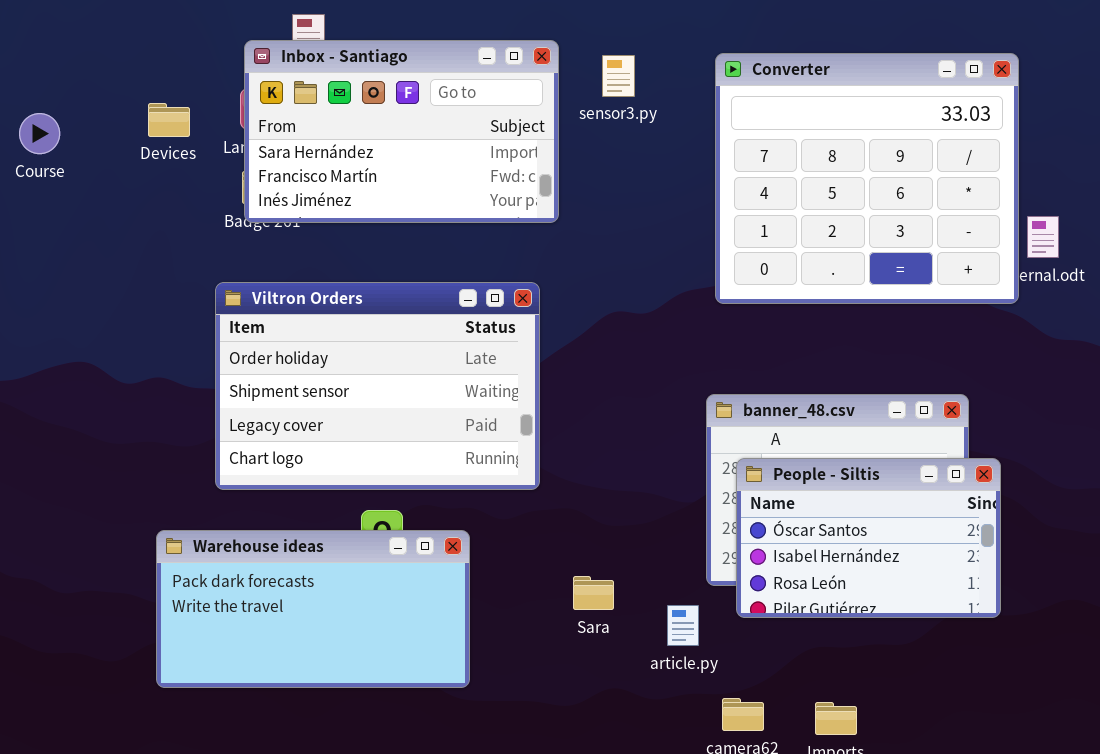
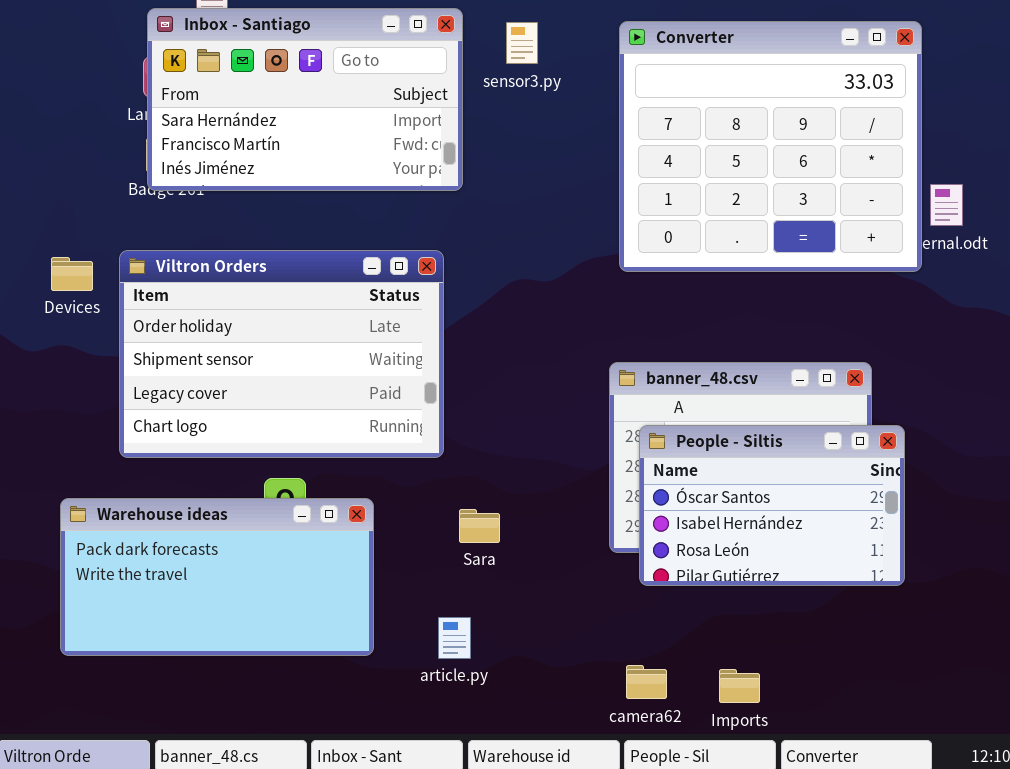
Devices: [148,103,190,137] -> [51,257,93,291], moved
Sara: [573,576,614,610] -> [459,509,500,543], moved
article.py: [667,605,699,646] -> [438,617,471,659], moved

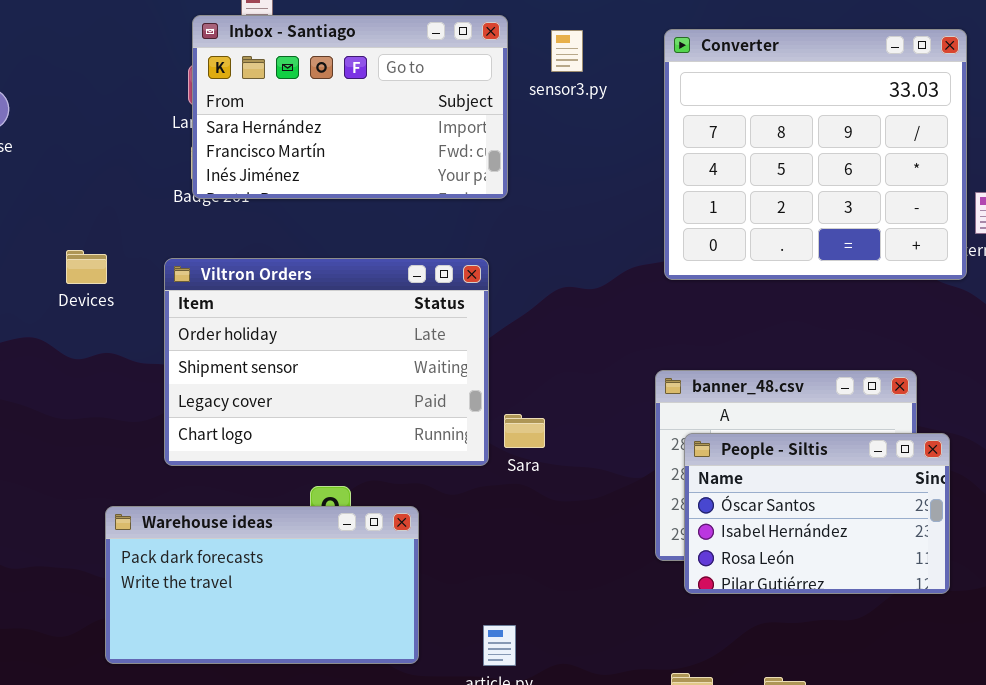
Devices: [51,257,93,291] -> [66,250,107,284], moved
Sara: [459,509,500,543] -> [504,414,545,448], moved

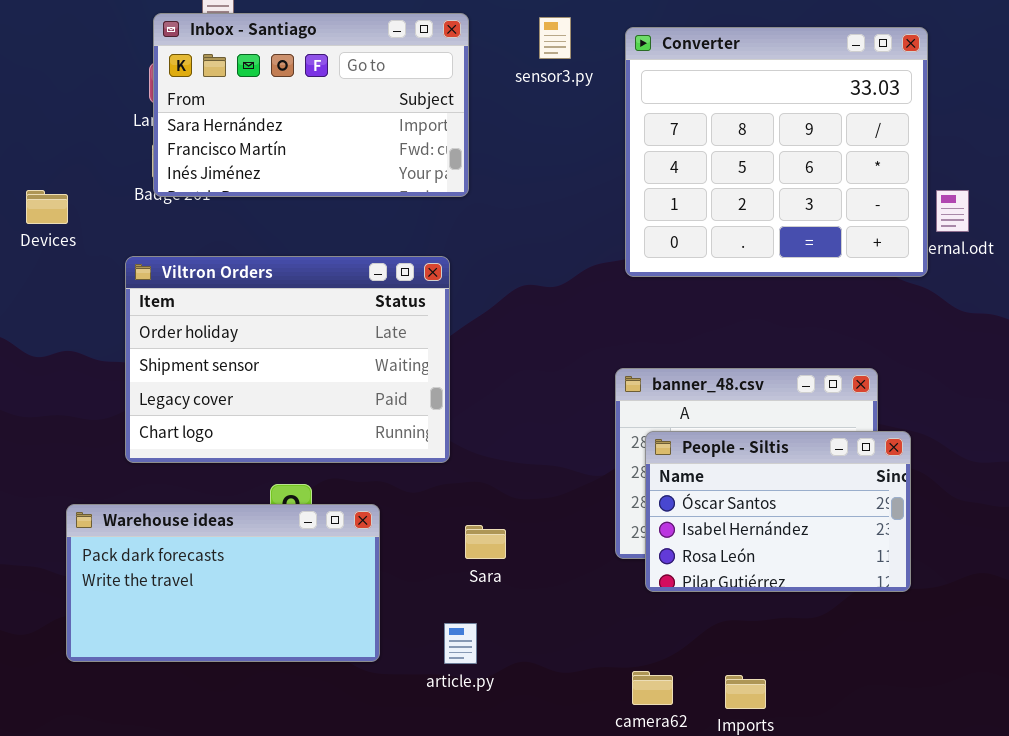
sensor3.py: [551,30,583,72] -> [539,17,571,59], moved
Devices: [66,250,107,284] -> [26,190,68,224], moved
Sara: [504,414,545,448] -> [465,525,506,559], moved

